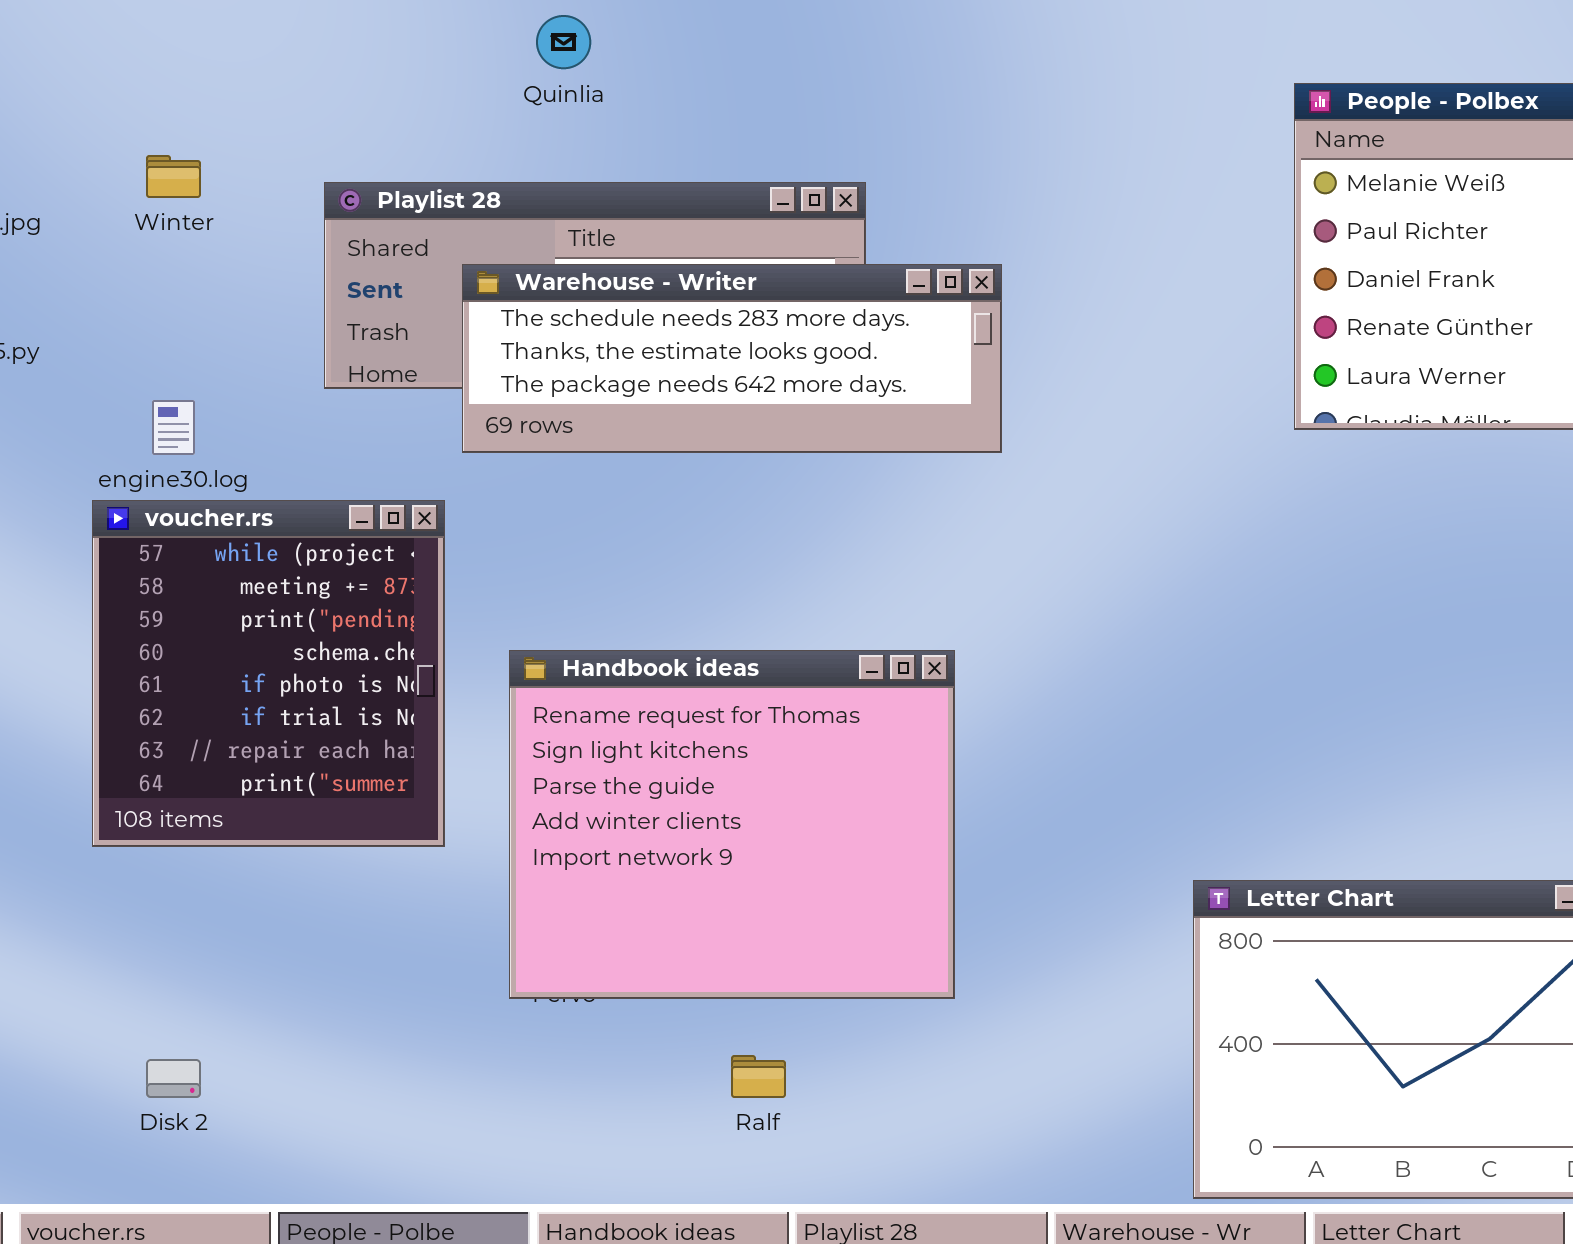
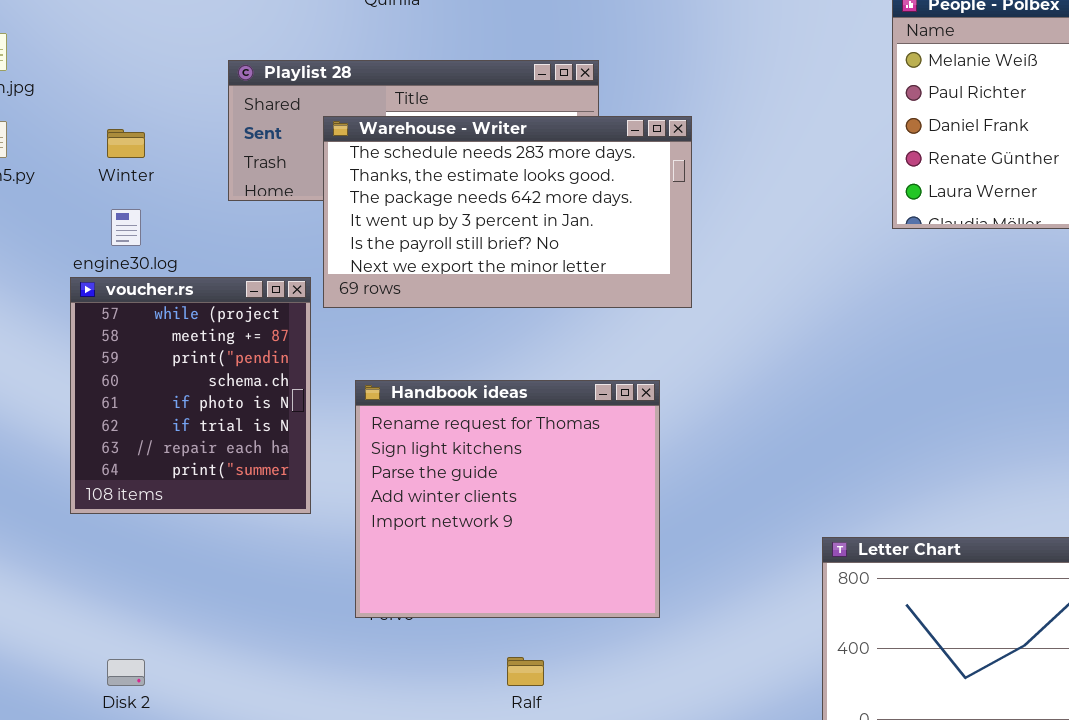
Winter: [146,155,201,198] -> [107,129,145,158], moved
Warehouse - Writer: [462,264,1002,453] -> [323,116,692,308], resized

